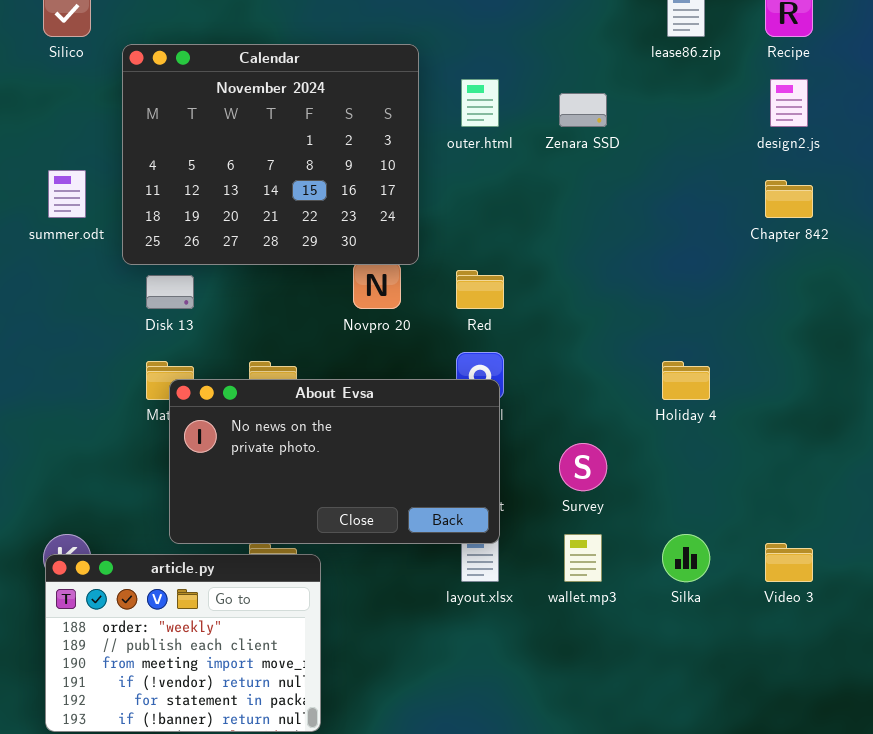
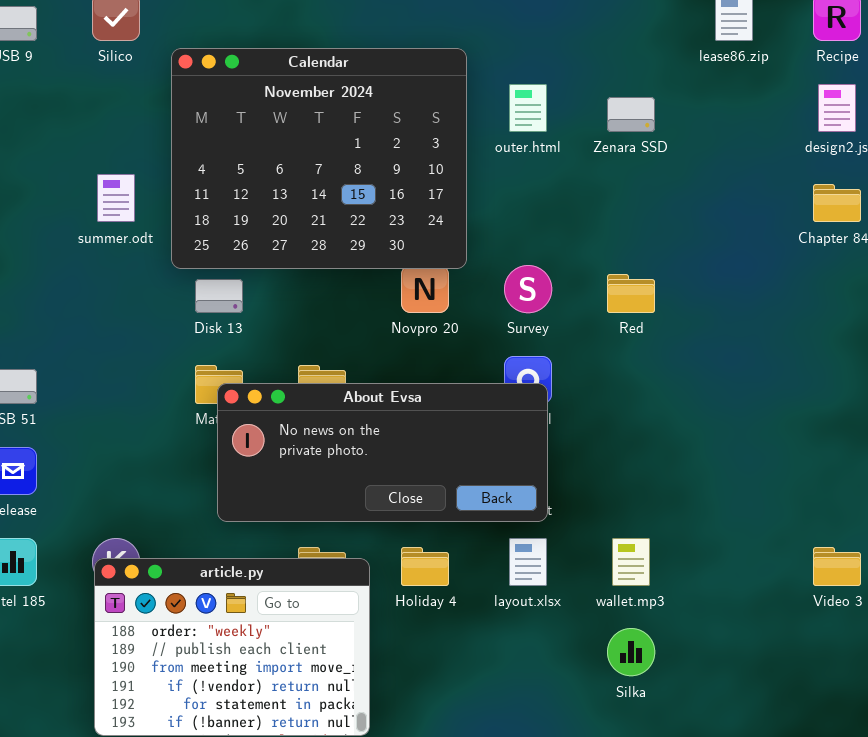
Red: [456,270,504,309] -> [607,274,655,313], moved
Holiday 4: [662,361,710,400] -> [401,547,449,586], moved
About Evsa: [169,379,500,544] -> [217,383,548,522], resized
Survey: [559,443,607,491] -> [504,265,552,313], moved
Silka: [662,534,710,582] -> [607,628,655,676], moved

